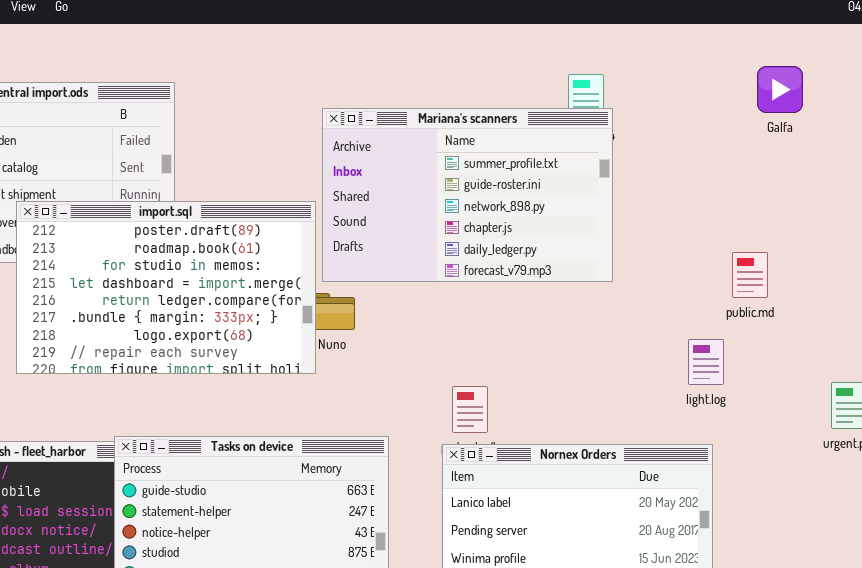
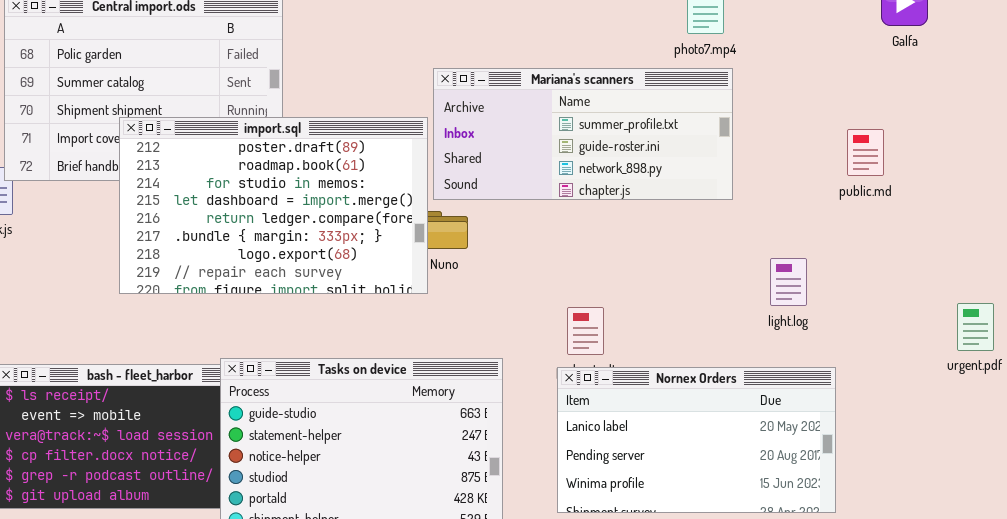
Mariana's scanners: [322,108,613,282] -> [433,68,733,200], resized
public.md: [732,252,768,298] -> [847,129,884,176], moved
light.log: [688,339,724,385] -> [770,258,807,306], moved

